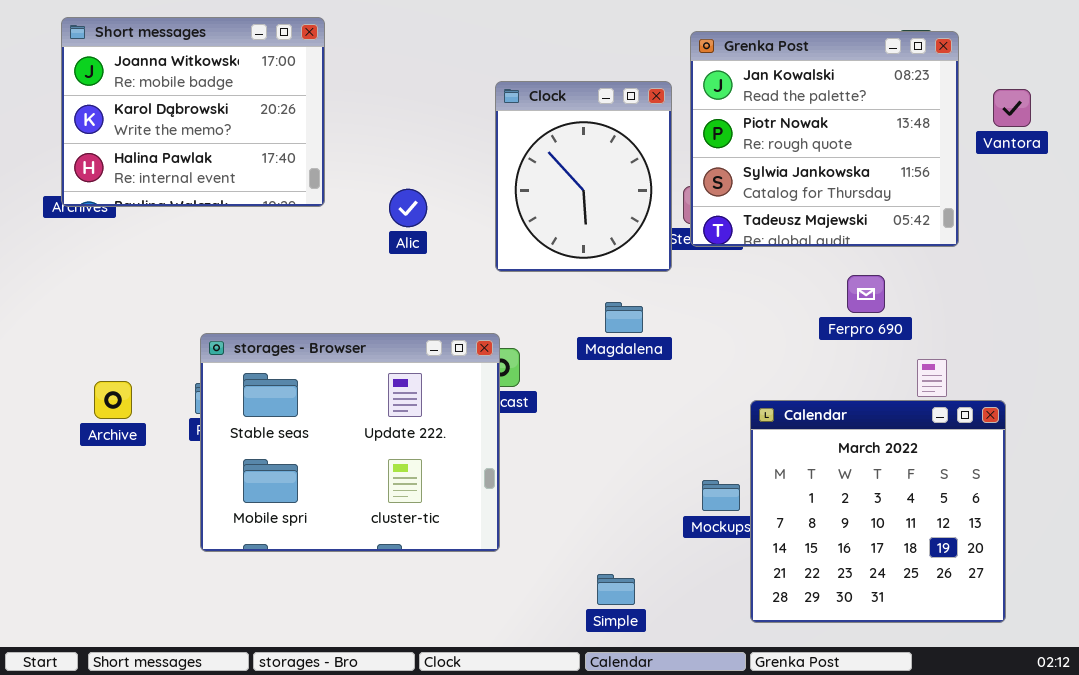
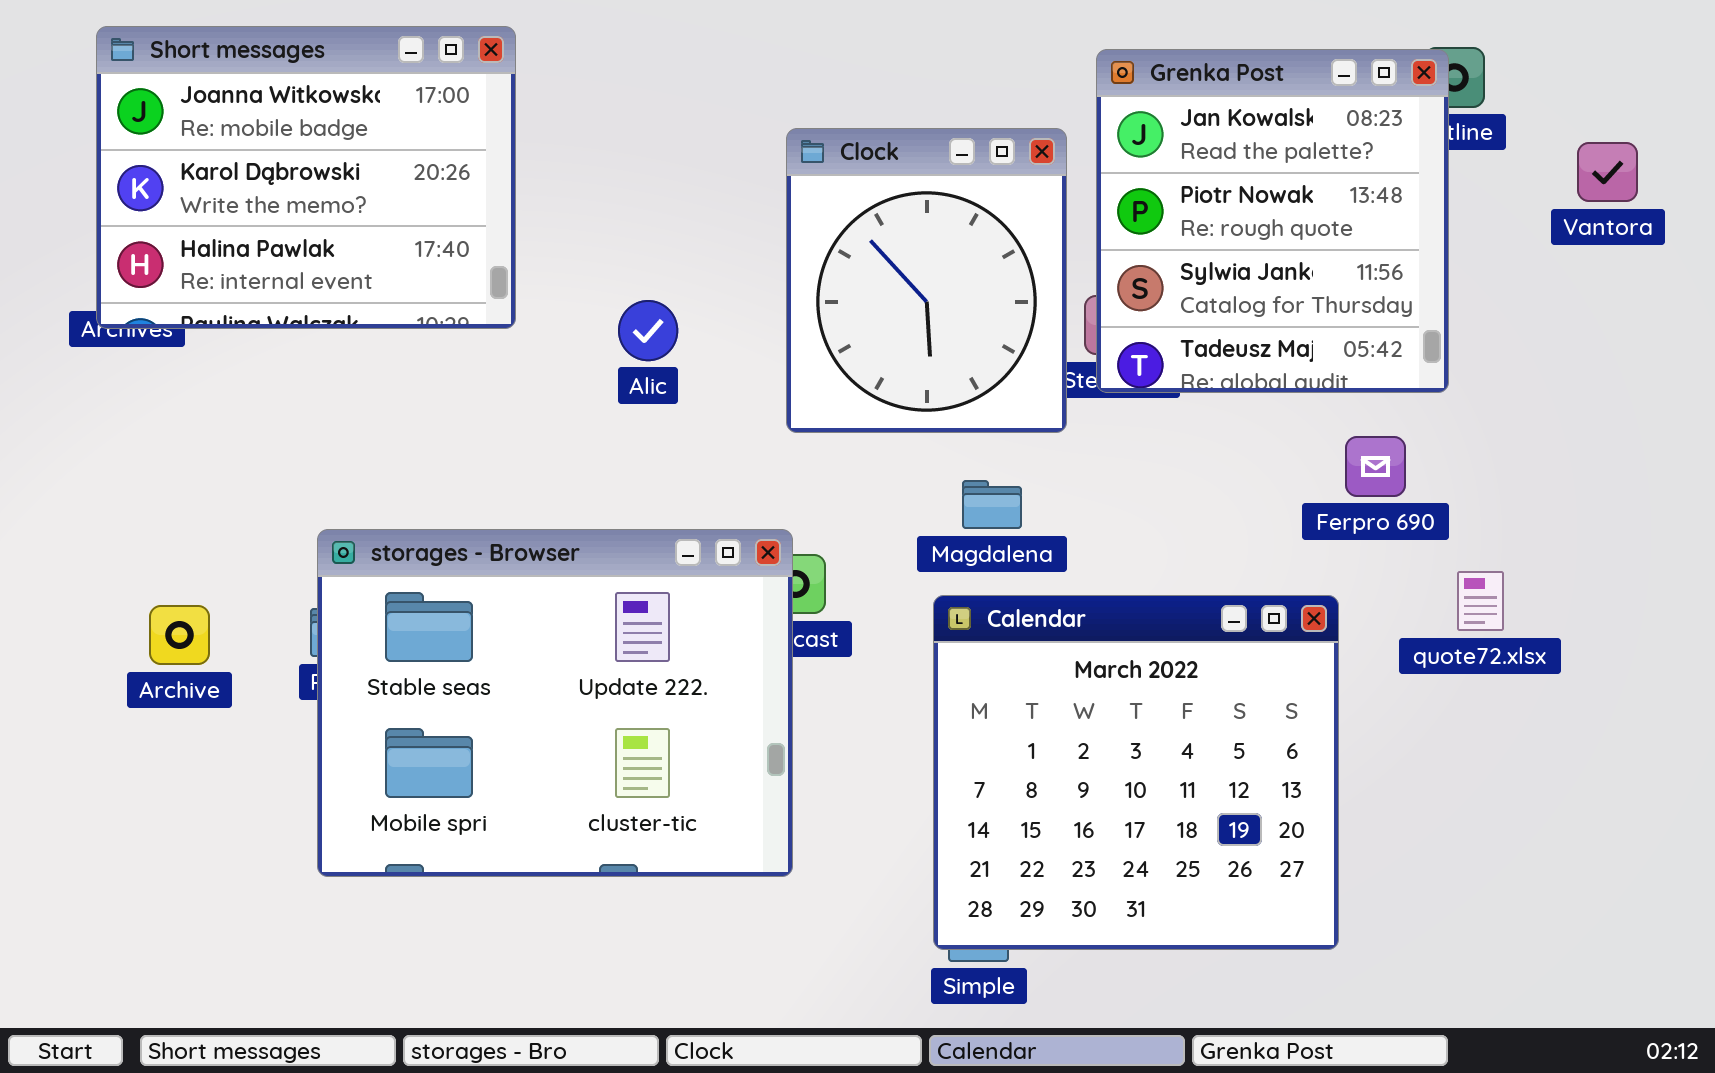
Grenka Post: [690,31,959,247] -> [1096,49,1449,393], resized
Calendar: [750,400,1006,623] -> [933,595,1339,950], moved

